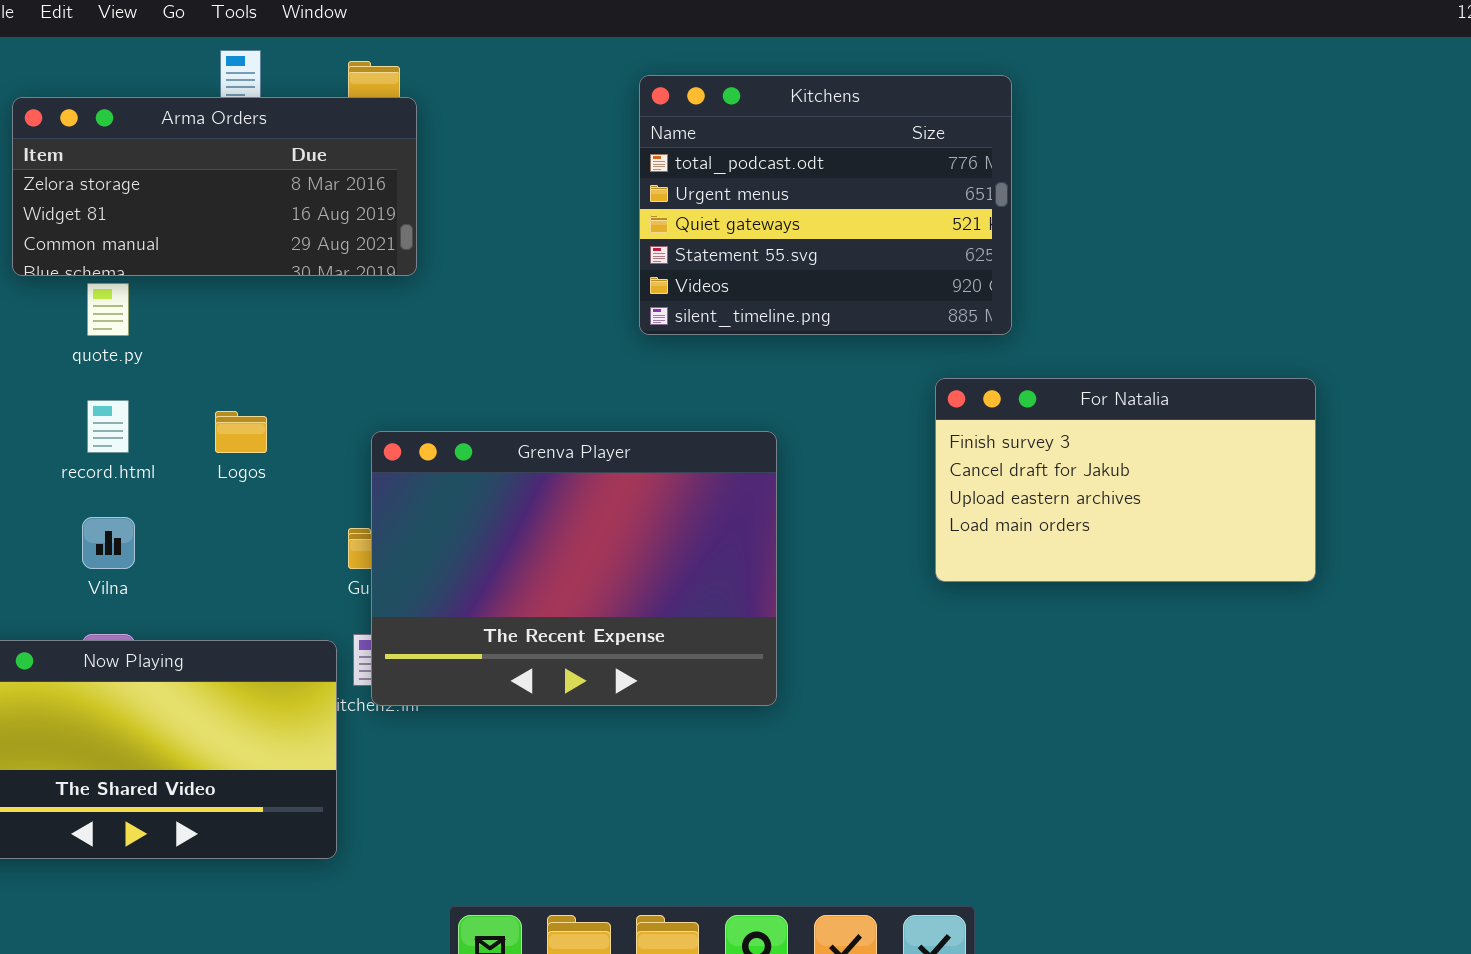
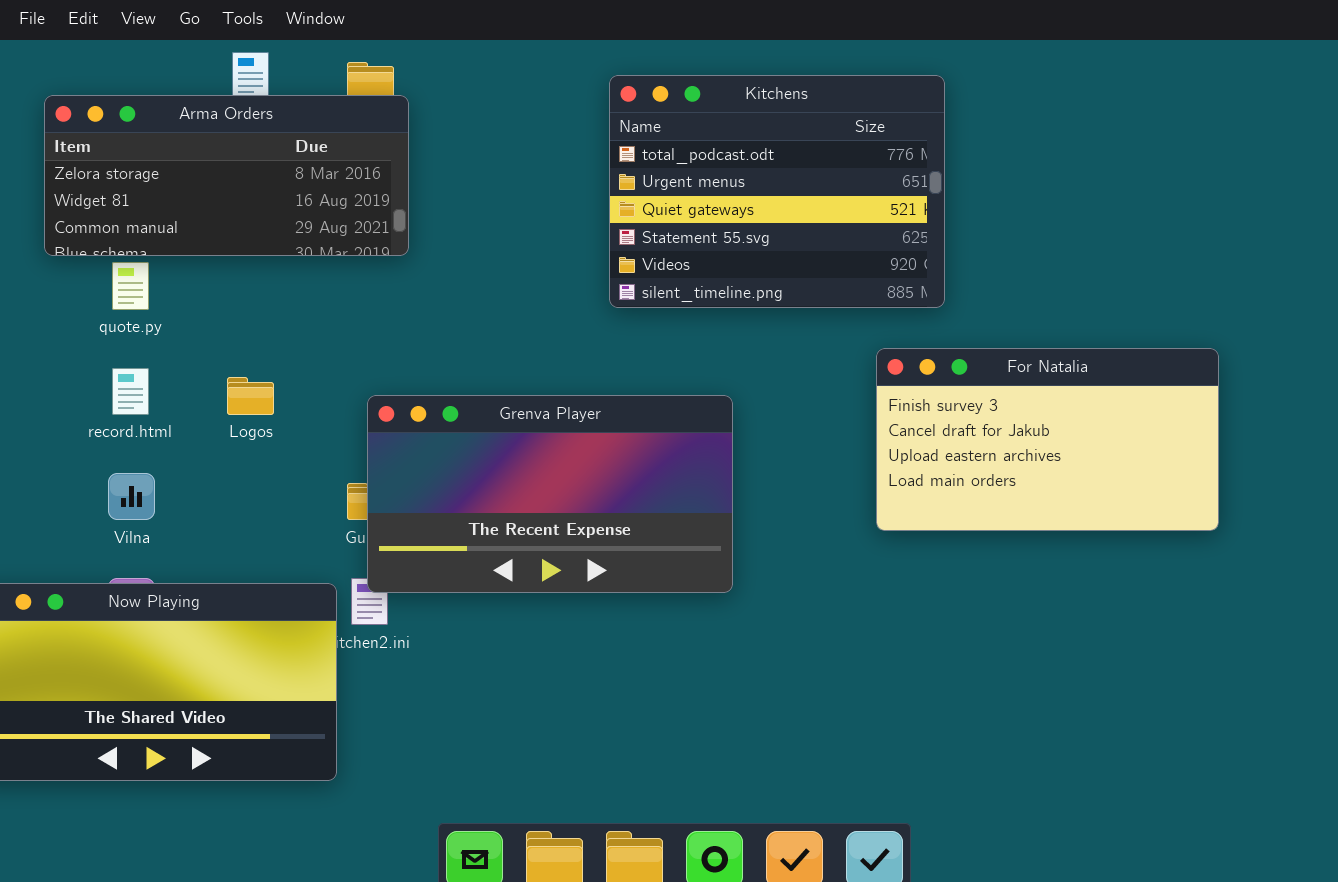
Grenva Player: [371,431,777,706] -> [367,395,733,593], resized

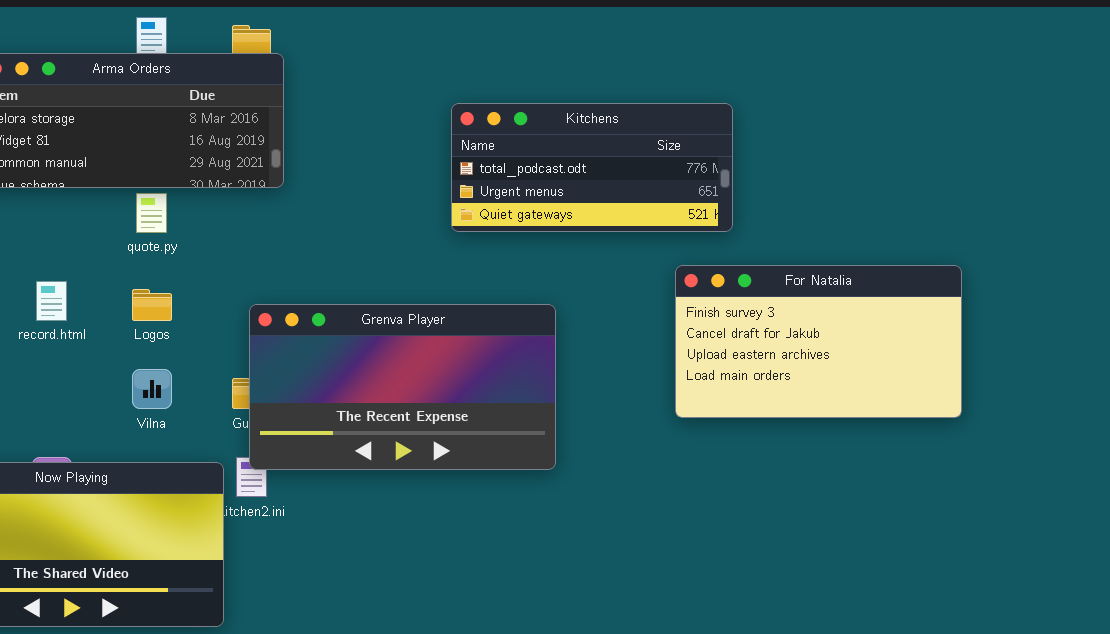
Kitchens: [609,75,945,308] -> [451,103,733,232], resized
quote.py: [112,262,149,310] -> [136,193,167,233], moved
Vilna: [108,473,155,520] -> [132,369,172,409], moved

